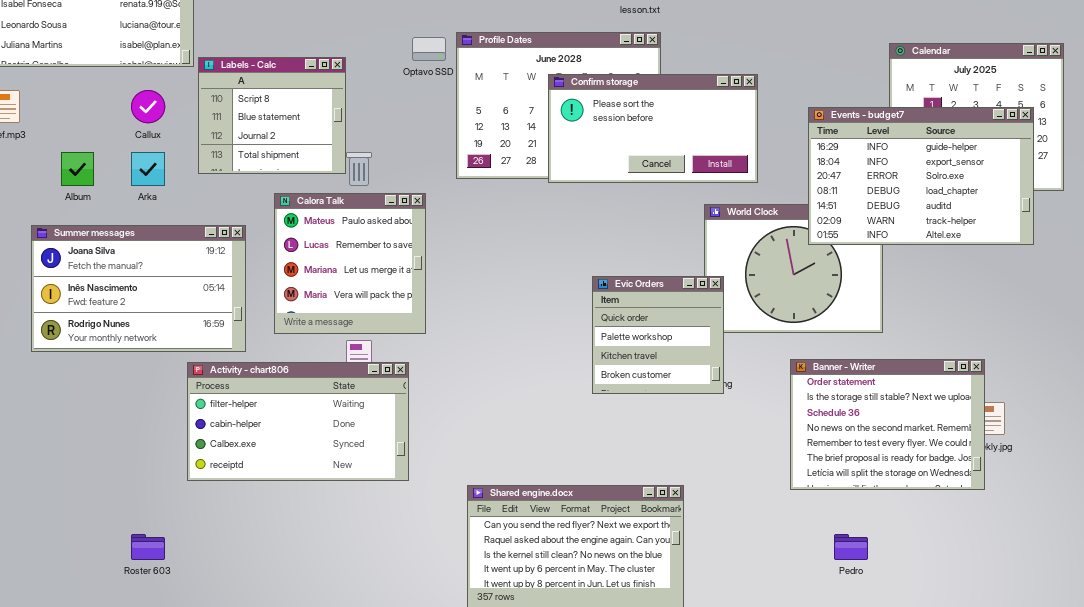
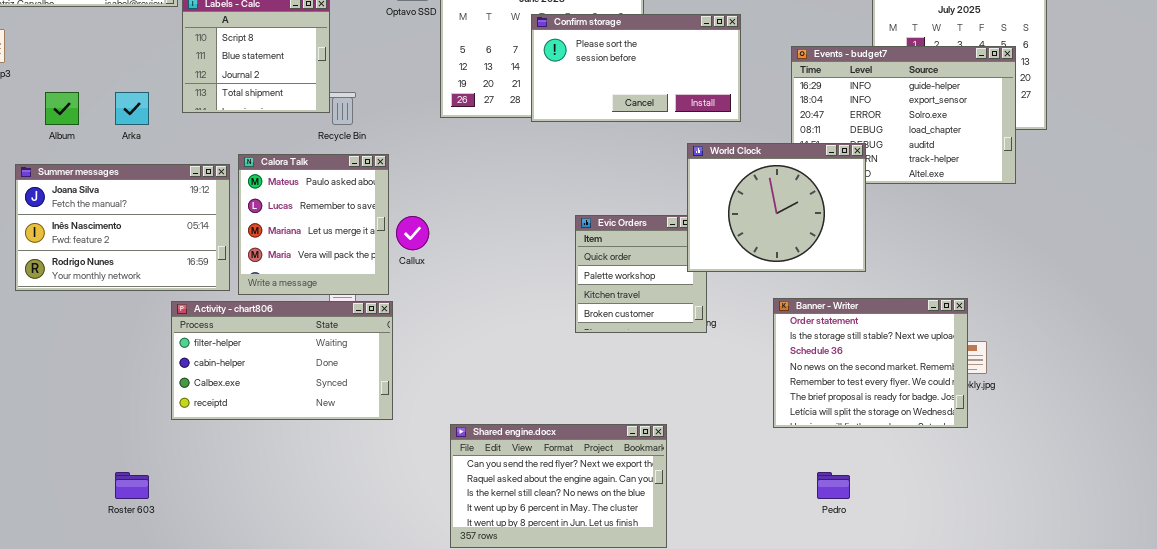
Callux: [131,90,165,123] -> [396,216,429,250], moved
Calora Talk: [274,193,426,334] -> [238,154,389,295], moved
World Clock: [704,204,883,333] -> [687,143,866,272], raised

